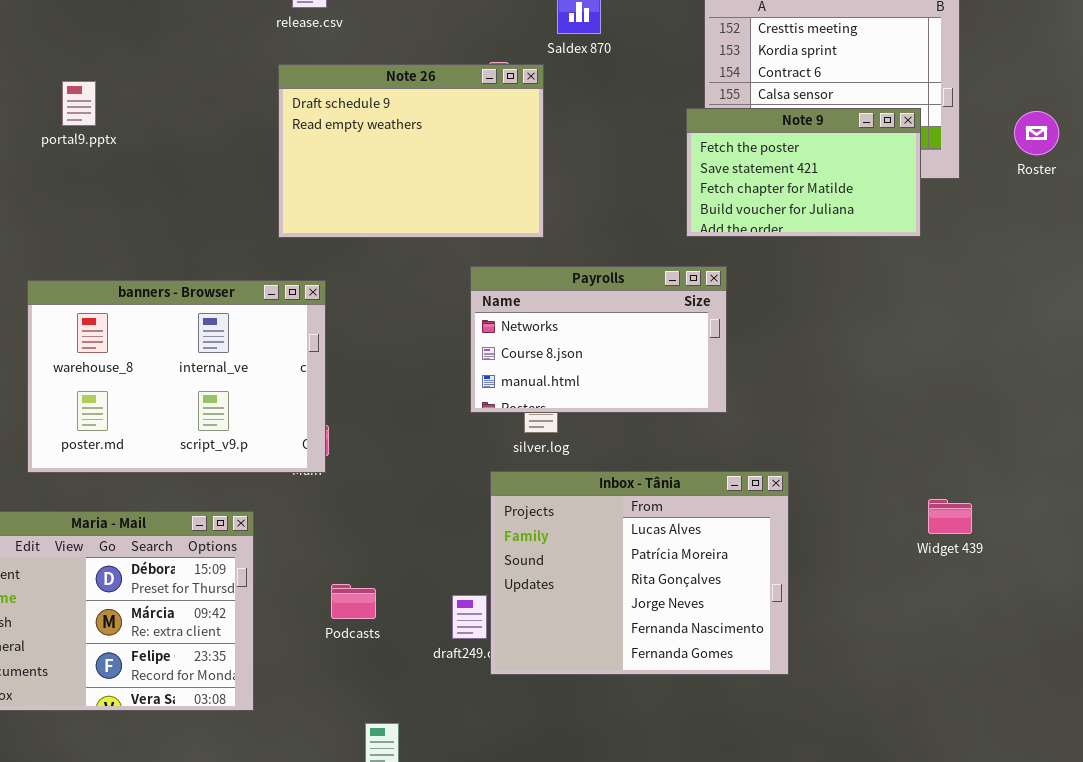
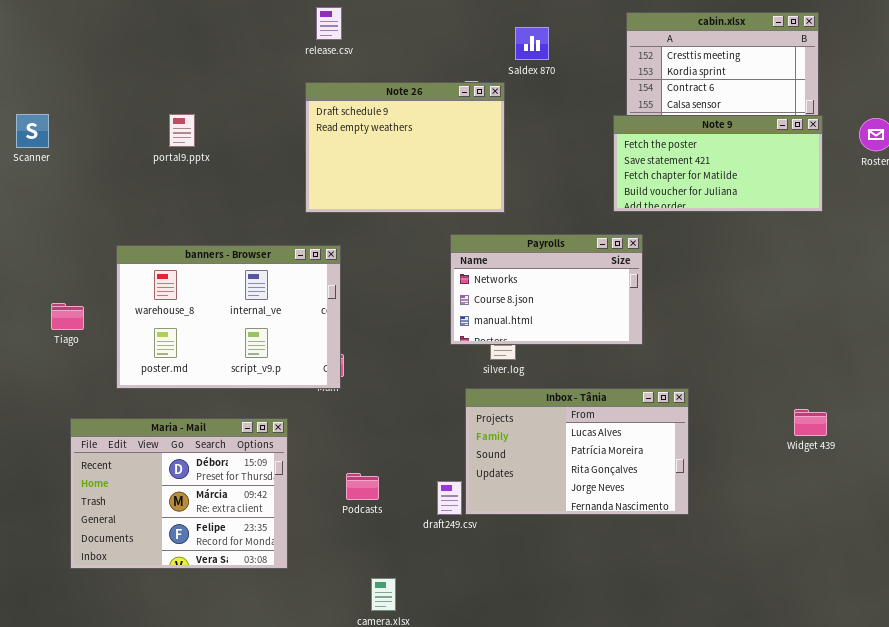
portal9.pptx: [62,81,96,126] -> [169,114,195,147], moved
Note 9: [686,108,921,237] -> [613,115,823,212], resized
Inbox - Tânia: [490,471,789,675] -> [465,388,689,515], resized

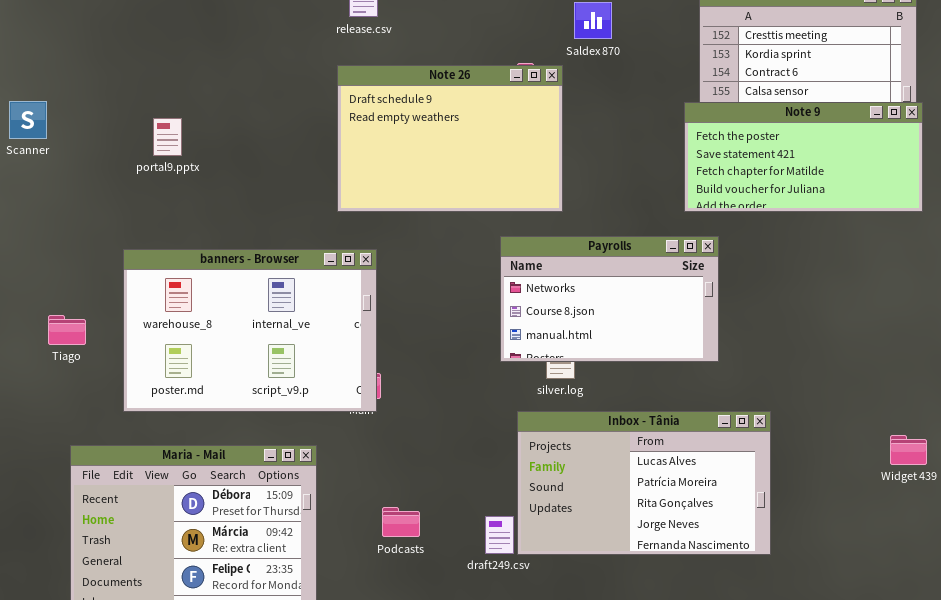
portal9.pptx: [169,114,195,147] -> [153,118,182,156], moved

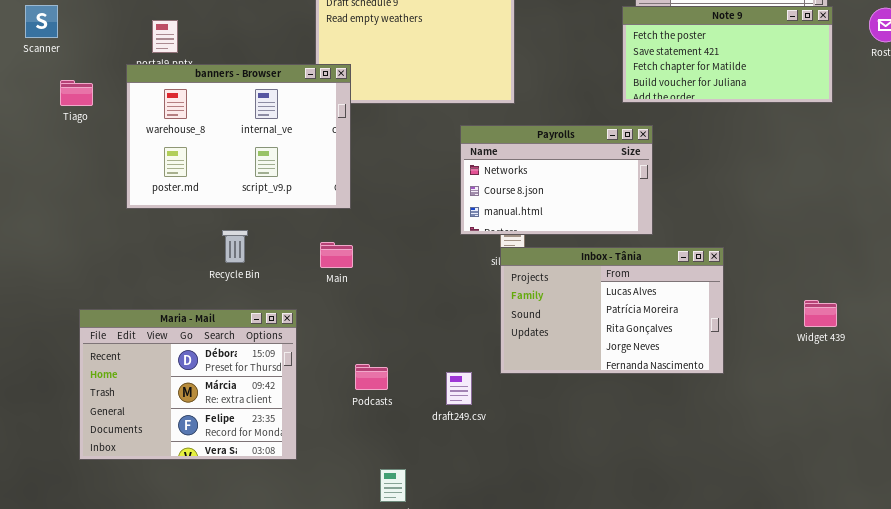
banners - Browser: [123,249,377,412] -> [126,64,351,209], moved
Tiago: [48,315,86,345] -> [60,80,93,106], moved
Inbox - Tânia: [517,411,771,555] -> [500,247,724,374], moved

